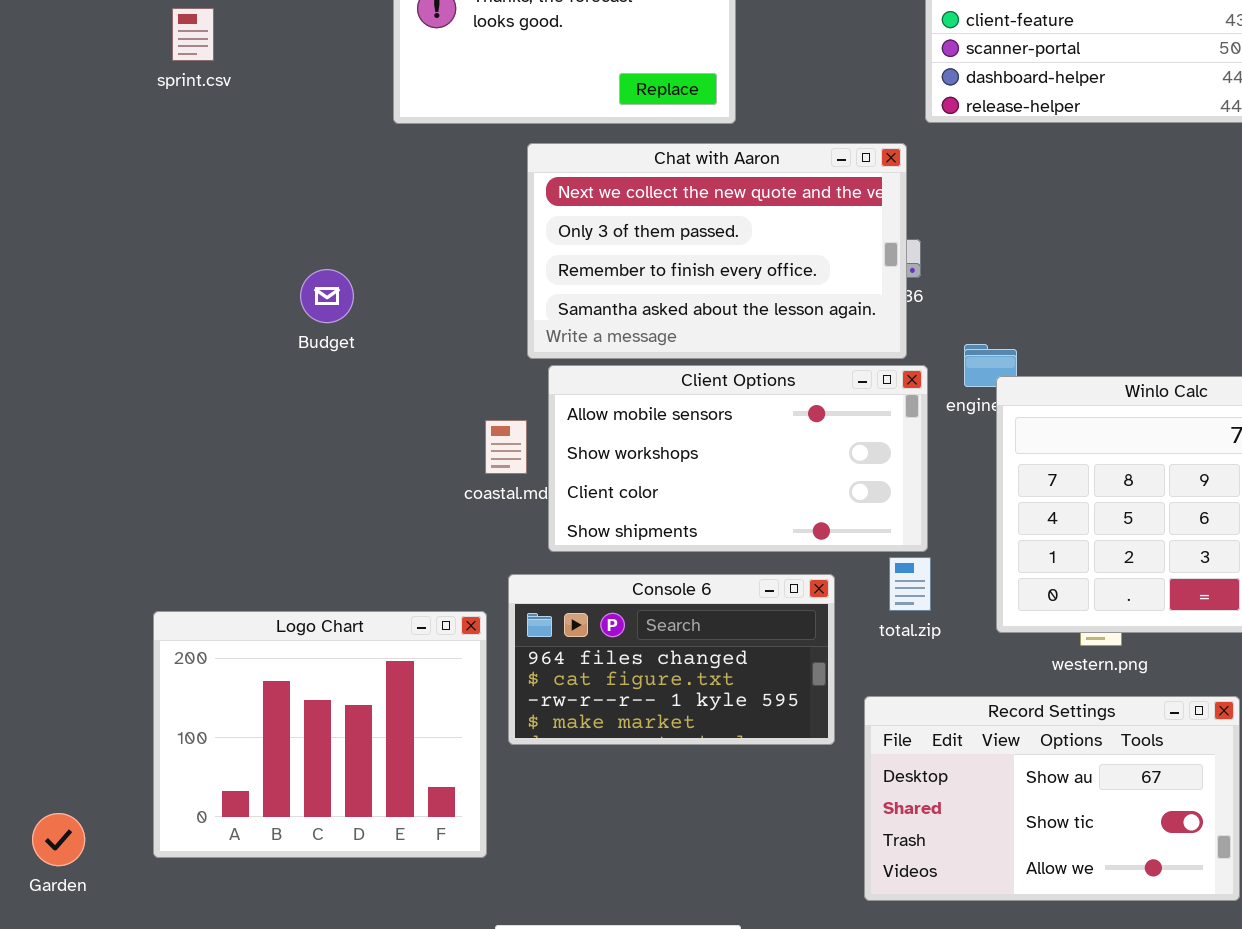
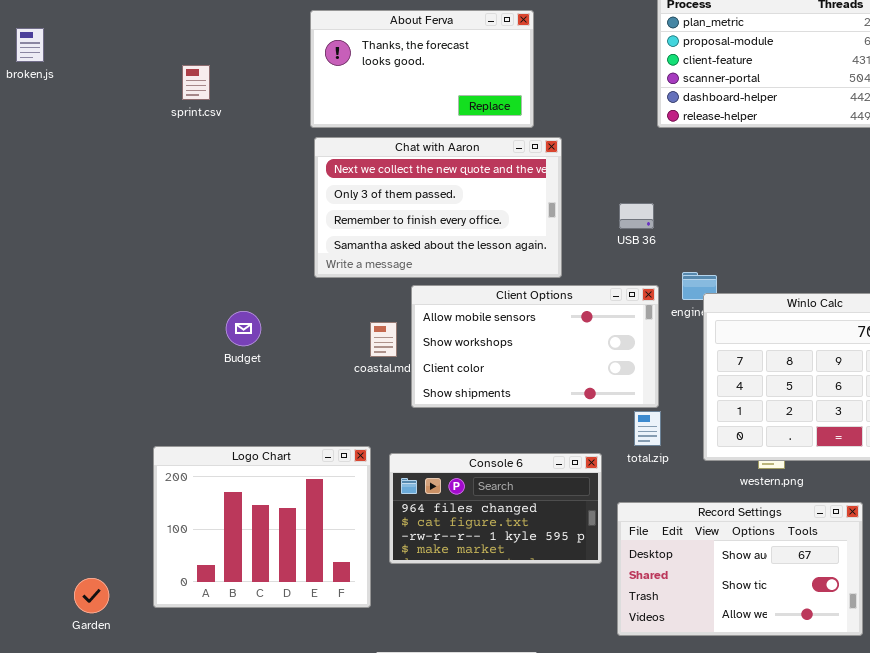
sprint.csv: [172,8,214,61] -> [182,65,210,100], moved
Chat with Aaron: [527,143,907,359] -> [314,137,562,278], moved
Budget: [300,269,354,323] -> [226,311,261,346], moved
Console 6: [508,574,835,745] -> [389,453,602,564], moved

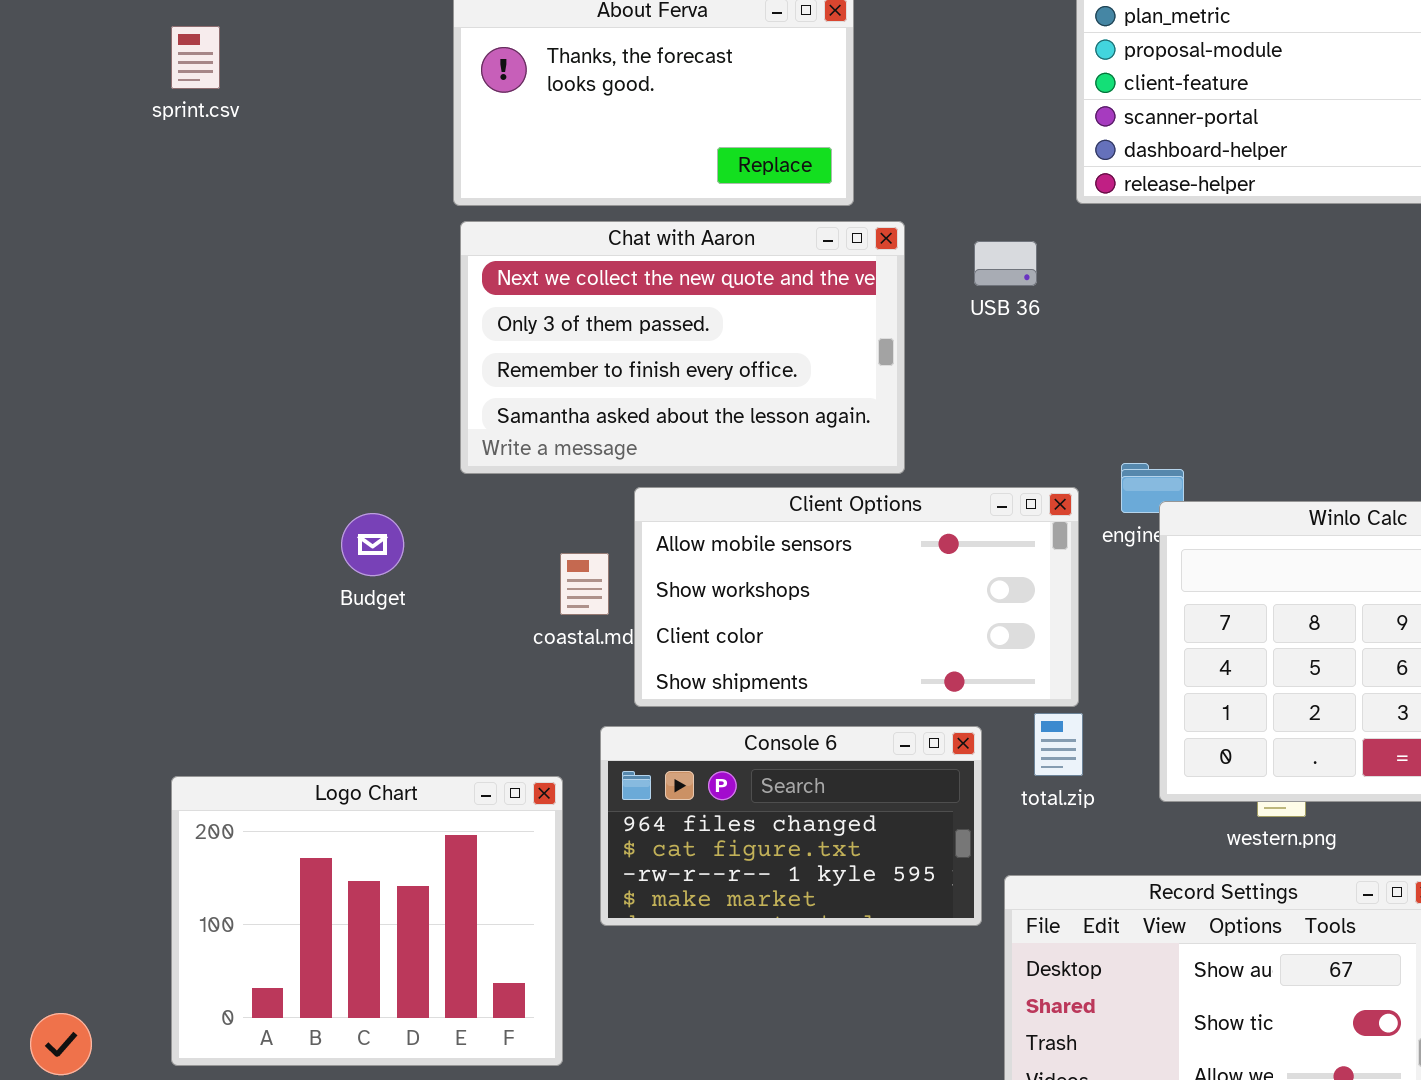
sprint.csv: [182,65,210,100] -> [171,26,220,89], moved
USB 36: [619,203,654,229] -> [974,241,1037,286], moved
Budget: [226,311,261,346] -> [341,513,404,576], moved
Console 6: [389,453,602,564] -> [600,726,982,926], moved

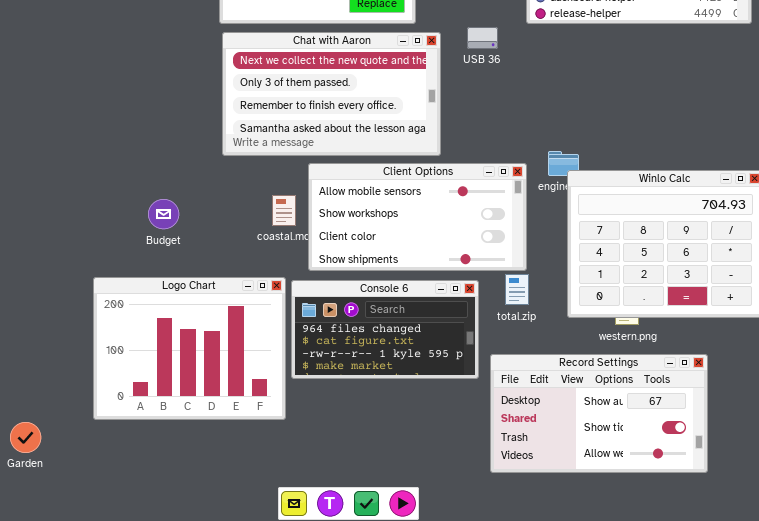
USB 36: [974,241,1037,286] -> [467,27,498,49], moved
Budget: [341,513,404,576] -> [148,199,179,229], moved
Logo Chart: [171,776,563,1066] -> [93,277,286,420], moved

